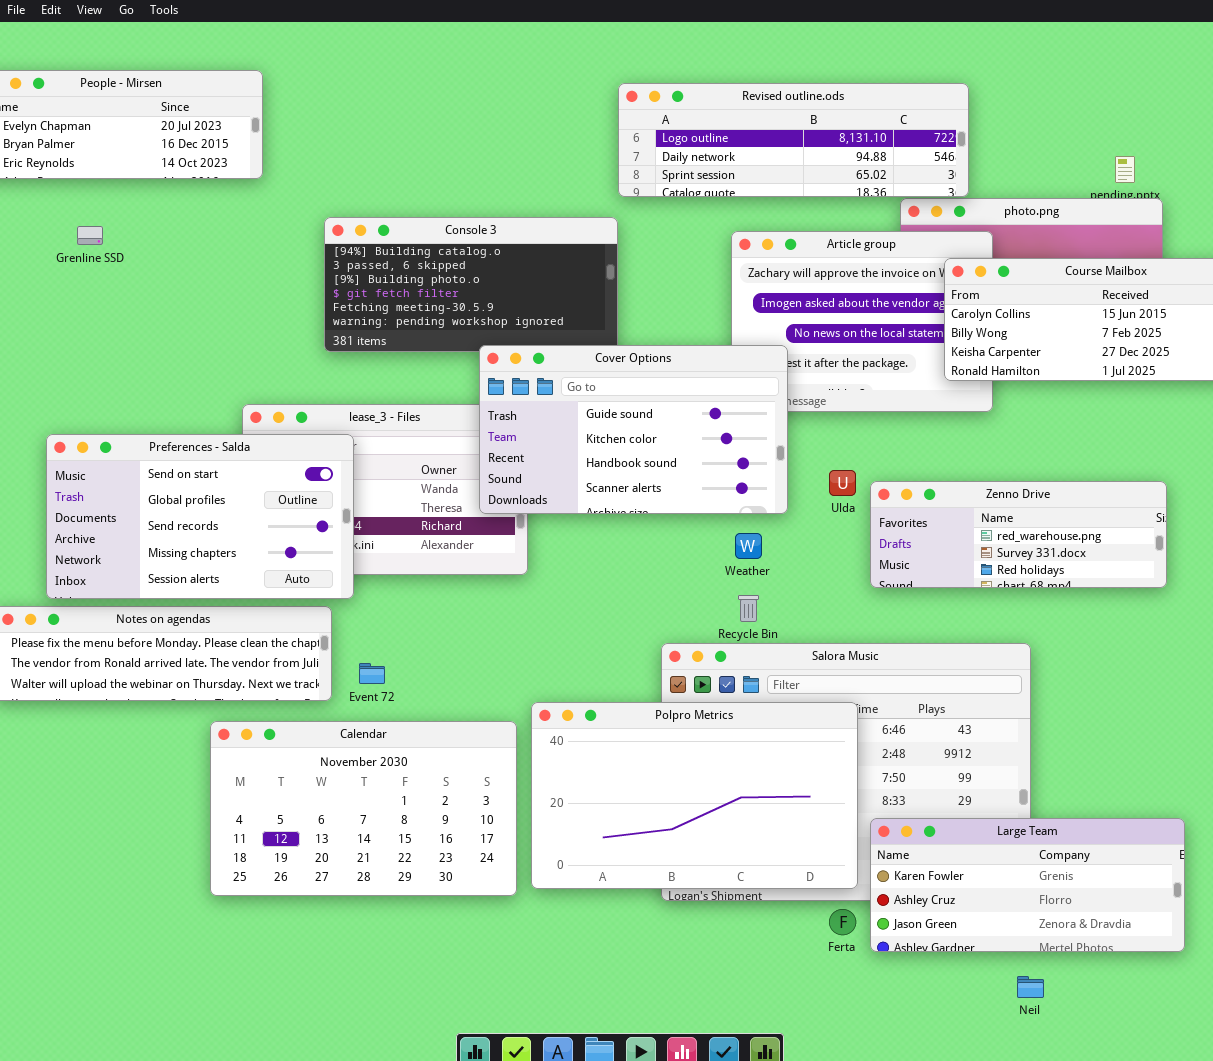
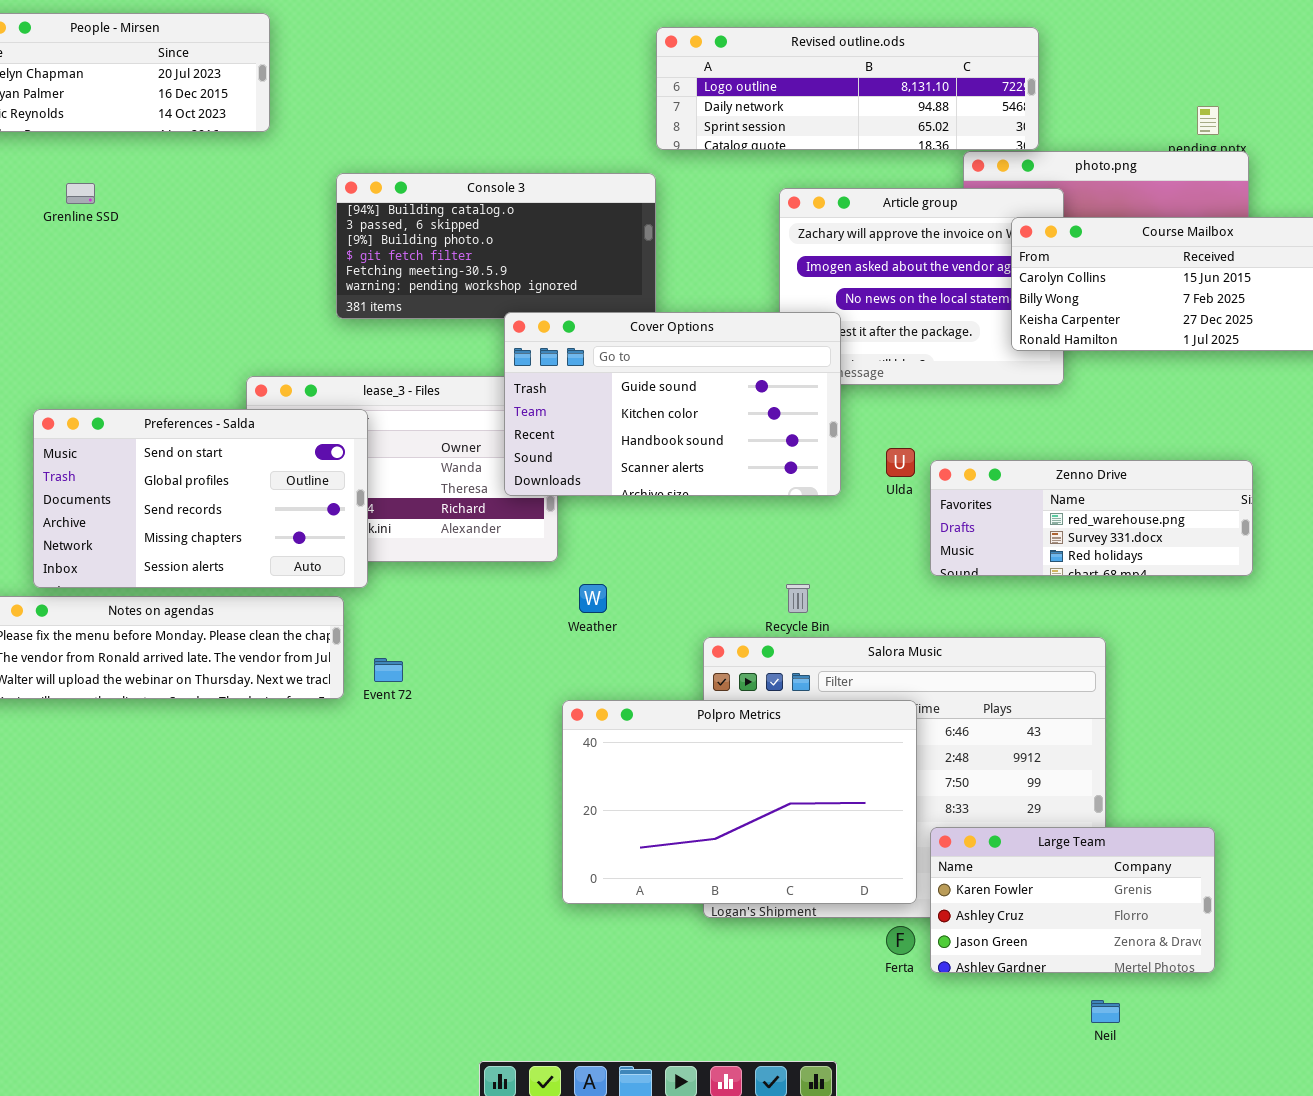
Weather: [735,533,762,559] -> [579,584,607,613], moved
Calendar: [210,721,517,896] -> none, closed
Large Team: [870,818,1185,952] -> [930,827,1215,973], resized

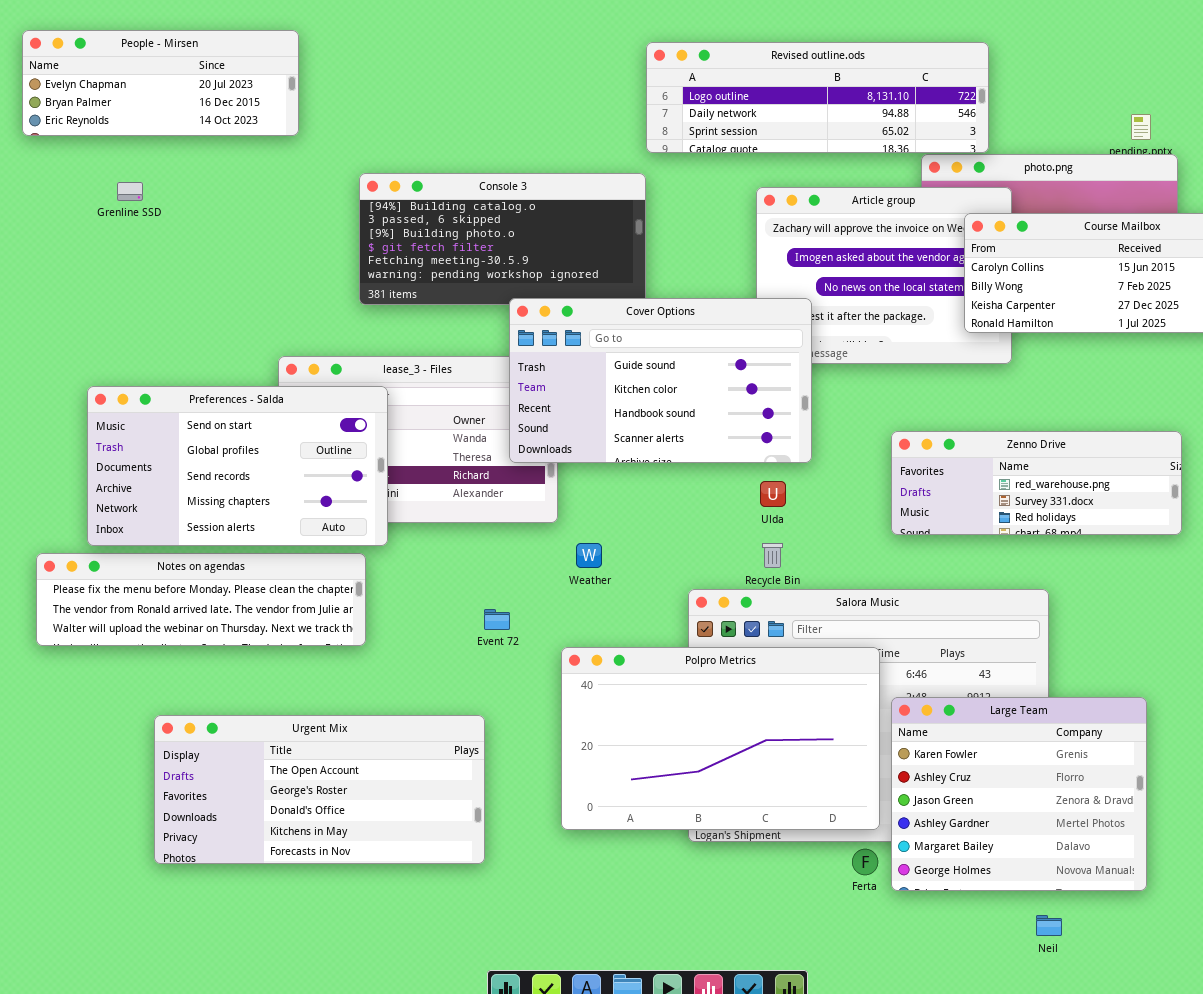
Ulda: [886,448,915,477] -> [760,481,786,507], moved
Event 72: [374,658,403,682] -> [484,609,510,630], moved
Urgent Mix: none -> [154,715,485,864], opened
Large Team: [930,827,1215,973] -> [891,697,1147,891], resized

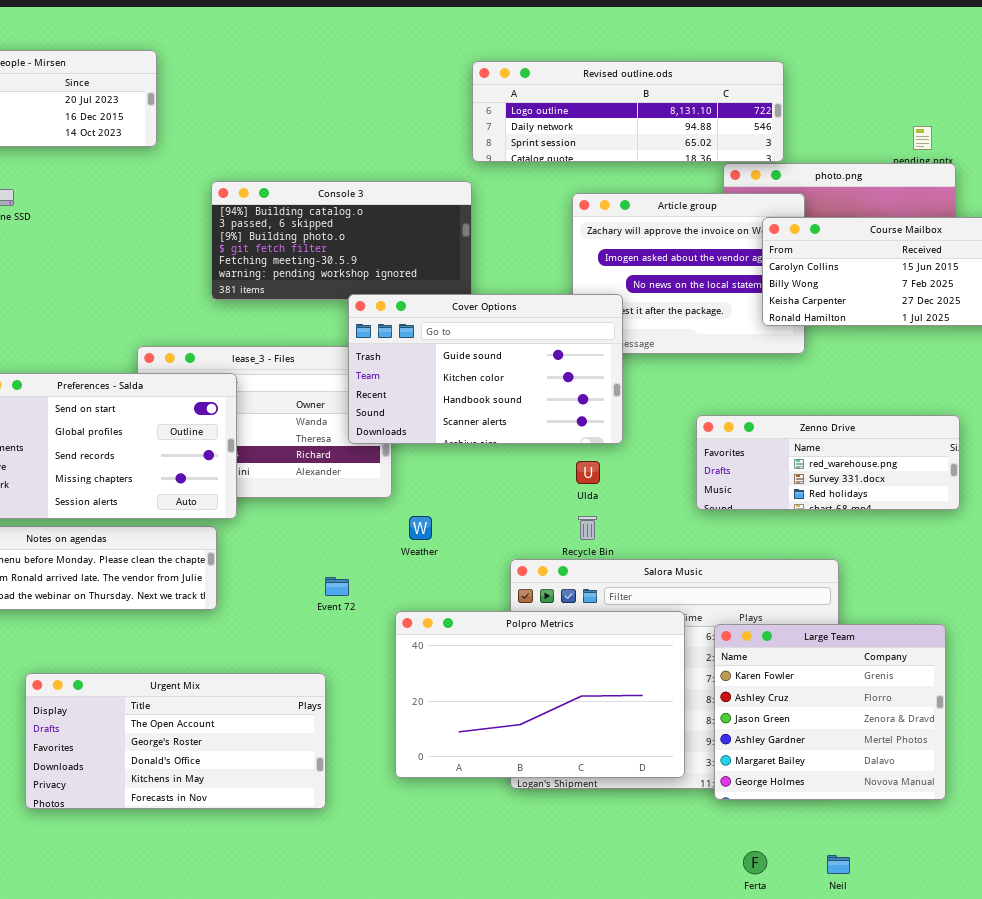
Large Team: [891,697,1147,891] -> [714,624,946,800], moved
Ferta: [852,849,878,875] -> [743,851,767,874], moved

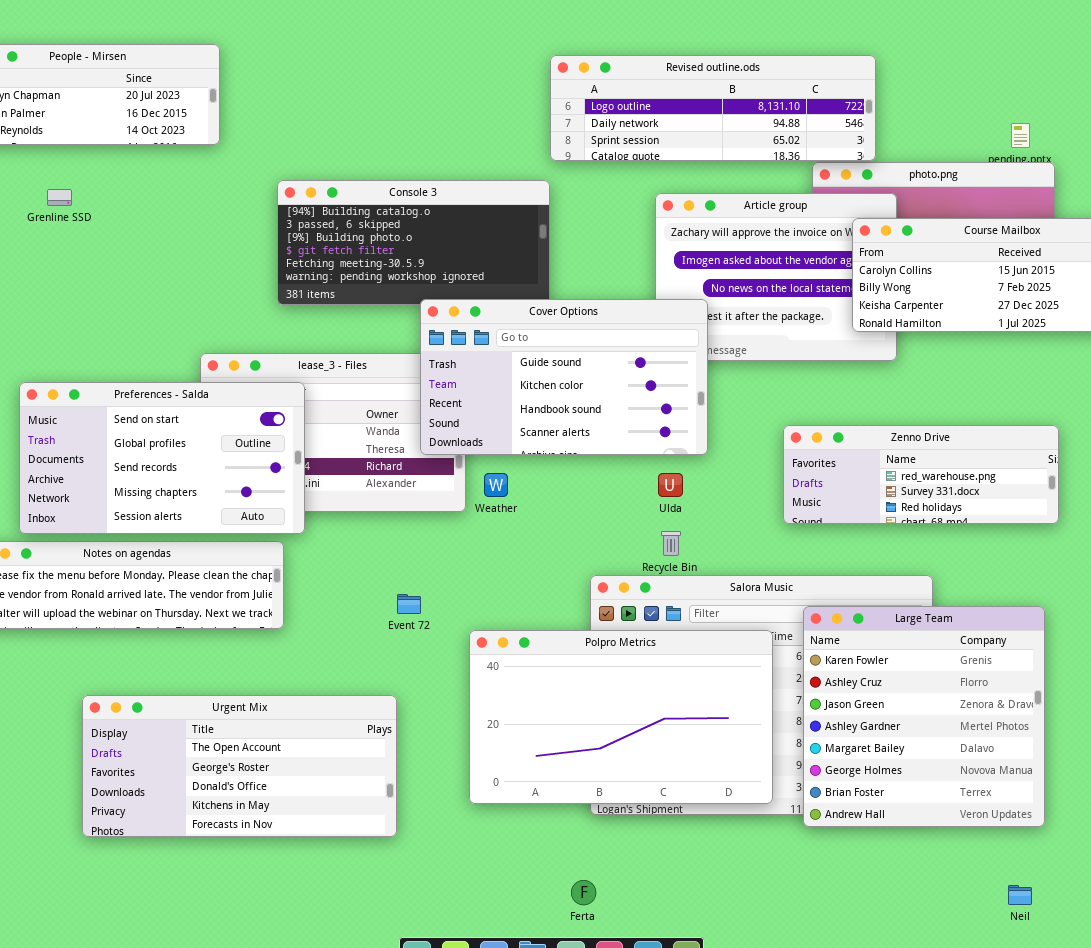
Weather: [409,516,432,540] -> [484,473,508,497], moved
Large Team: [714,624,946,800] -> [803,606,1045,827], resized
Ferta: [743,851,767,874] -> [571,880,596,905], moved
Neil: [827,855,850,874] -> [1008,885,1032,905], moved

